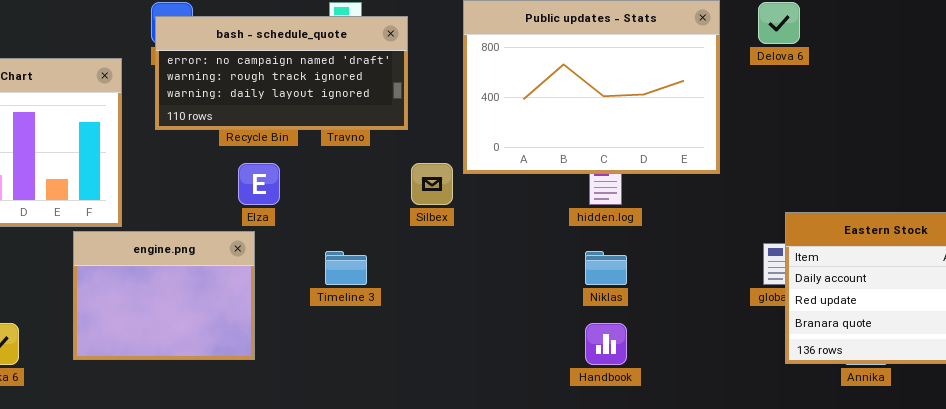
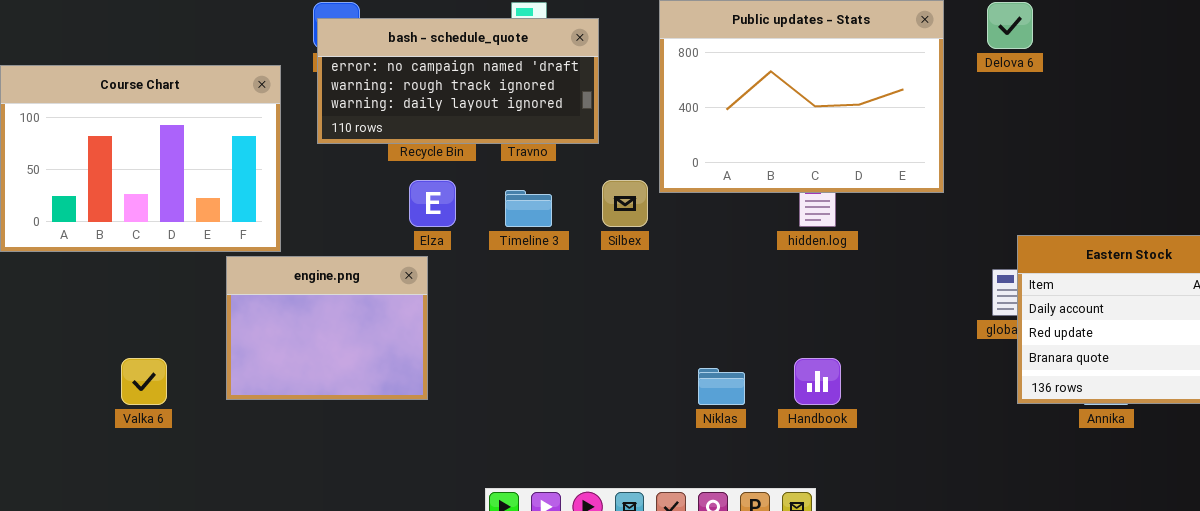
Timeline 3: [325,251,367,285] -> [505,190,552,227], moved
Niklas: [585,251,627,285] -> [698,368,745,405], moved

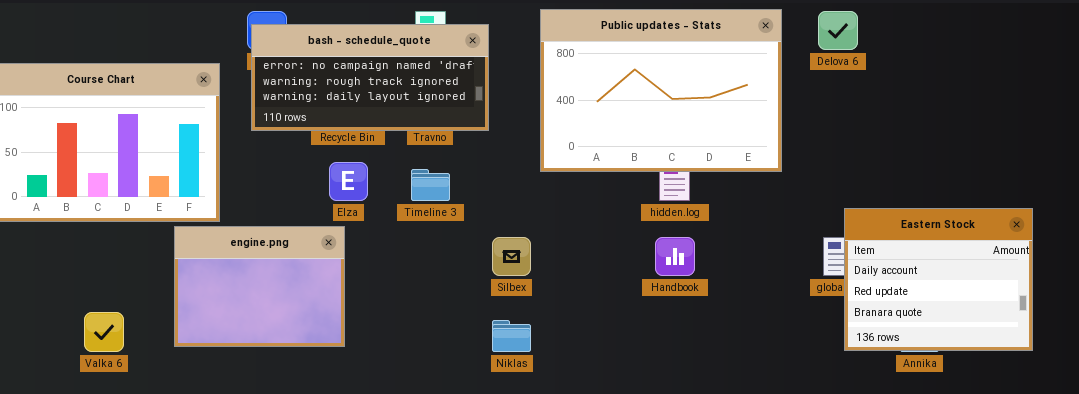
Silbex: [602,180,648,227] -> [492,237,531,276], moved
Handbook: [794,358,841,405] -> [655,237,695,276], moved
Niklas: [698,368,745,405] -> [492,320,531,352], moved

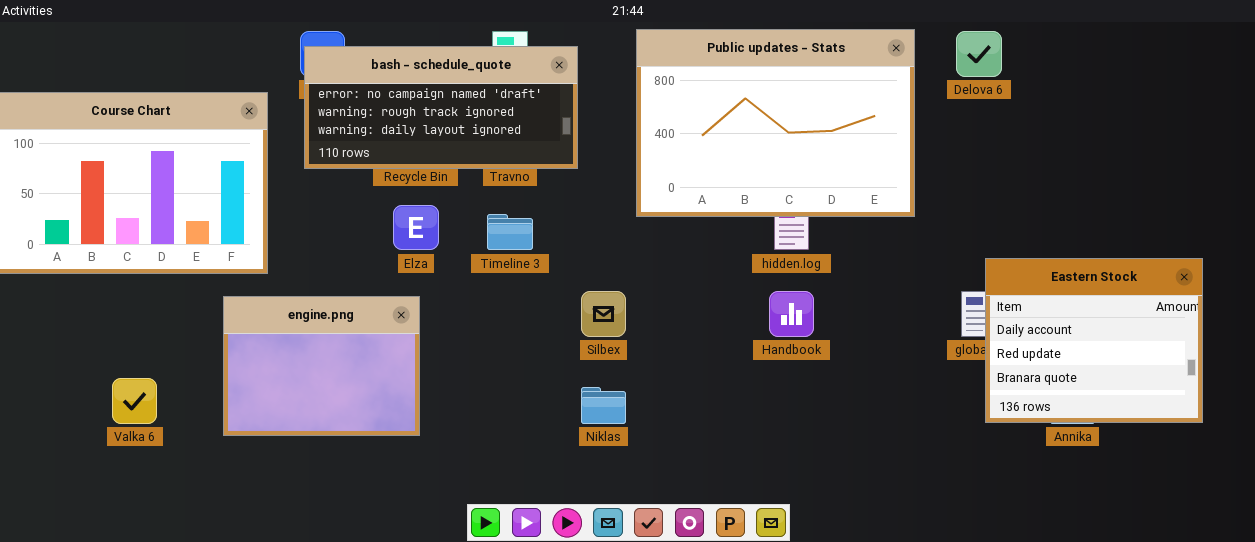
engine.png: [174,226,345,347] -> [223,296,420,436], moved

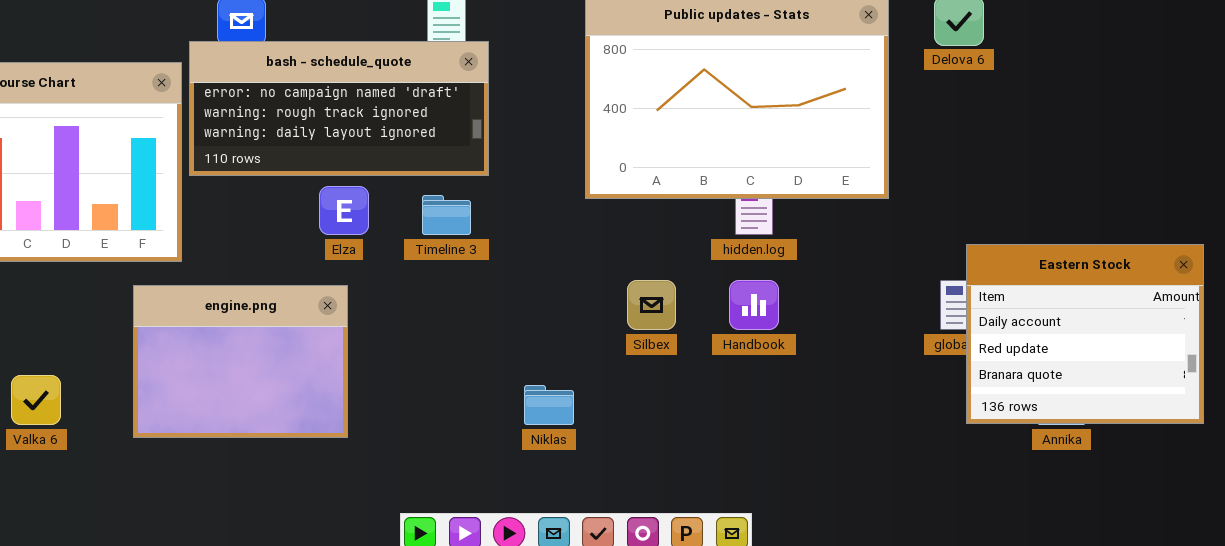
bash - schedule_quote: [304,46,578,169] -> [189,41,489,176], moved
Silbex: [581,291,626,337] -> [627,280,676,330], moved

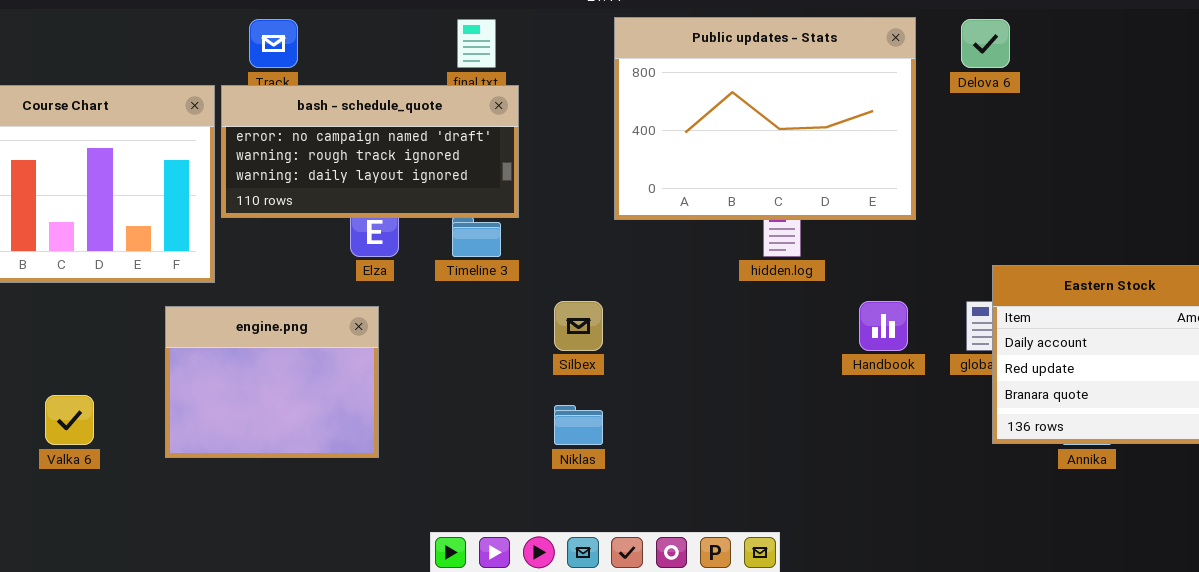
bash - schedule_quote: [189,41,489,176] -> [221,85,519,218], moved
Silbex: [627,280,676,330] -> [554,301,603,351], moved
Handbook: [729,280,779,330] -> [859,301,908,351], moved

